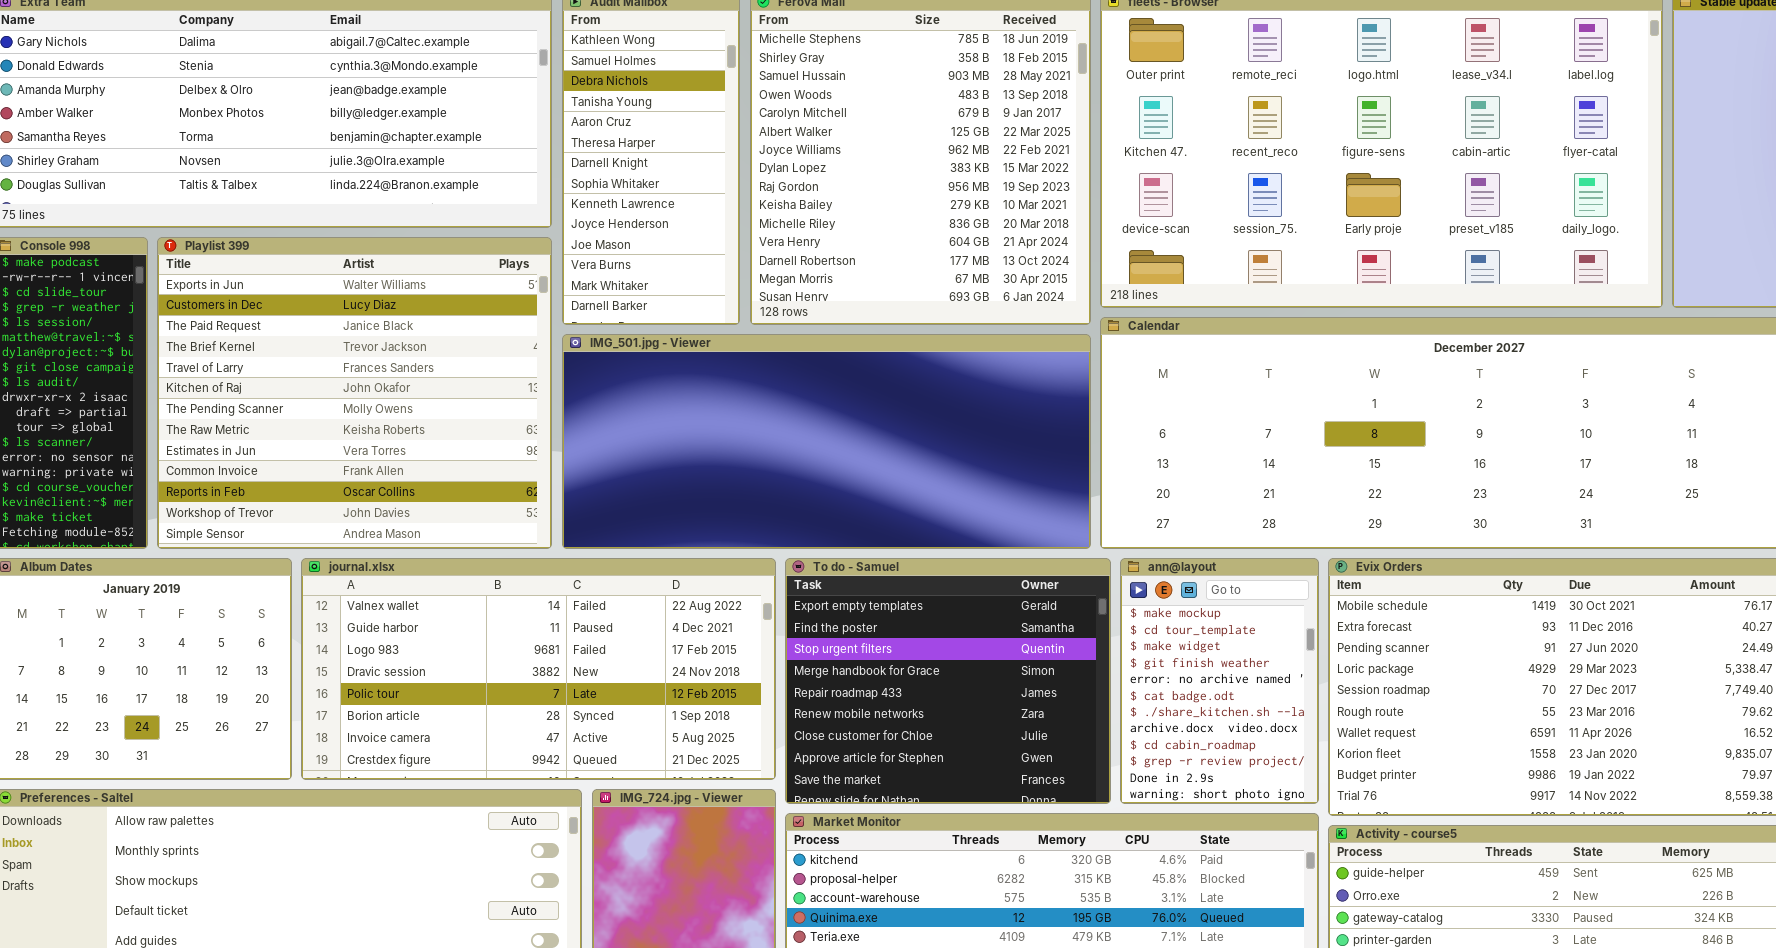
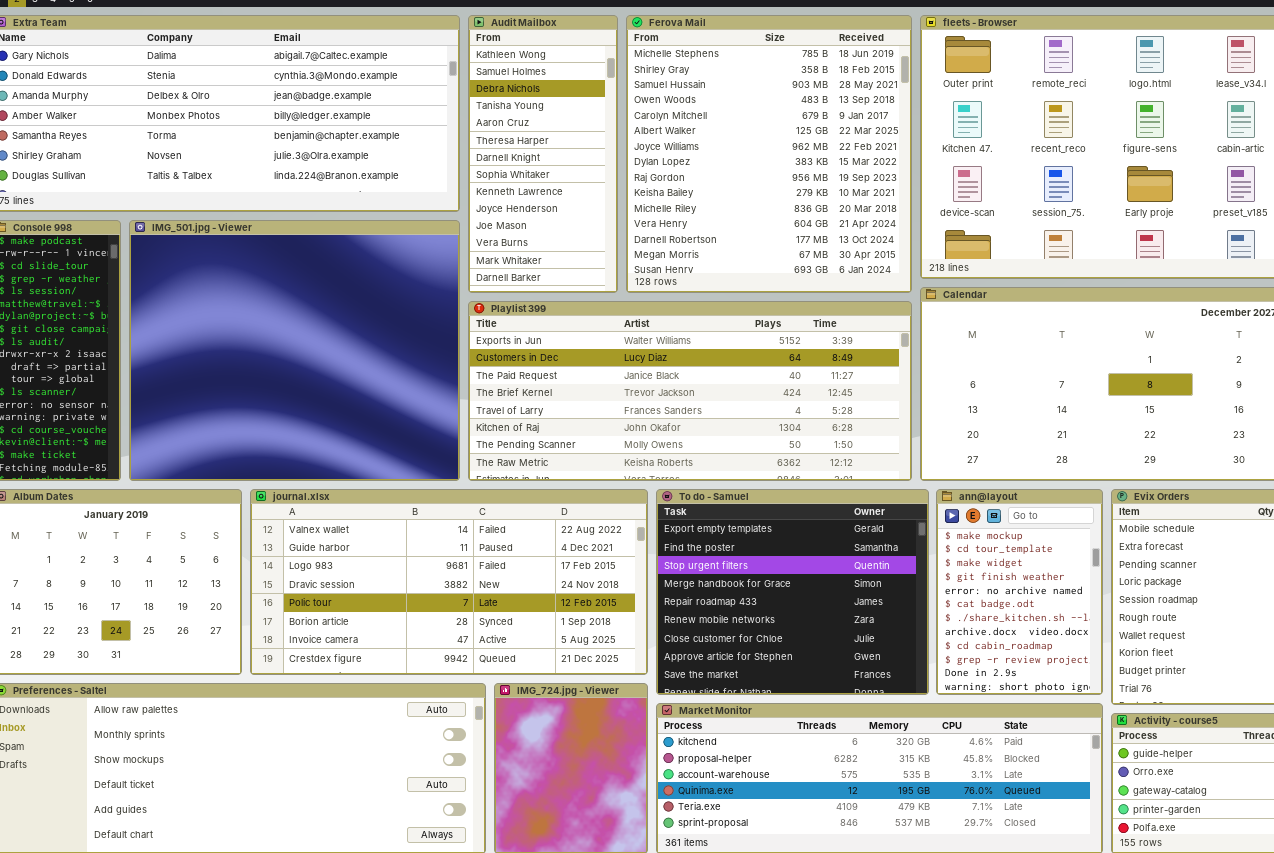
Playlist 399: [157,237,552,549] -> [468,301,912,481], moved, resized
IMG_501.jpg - Viewer: [562,334,1091,549] -> [129,220,460,481], moved, resized

